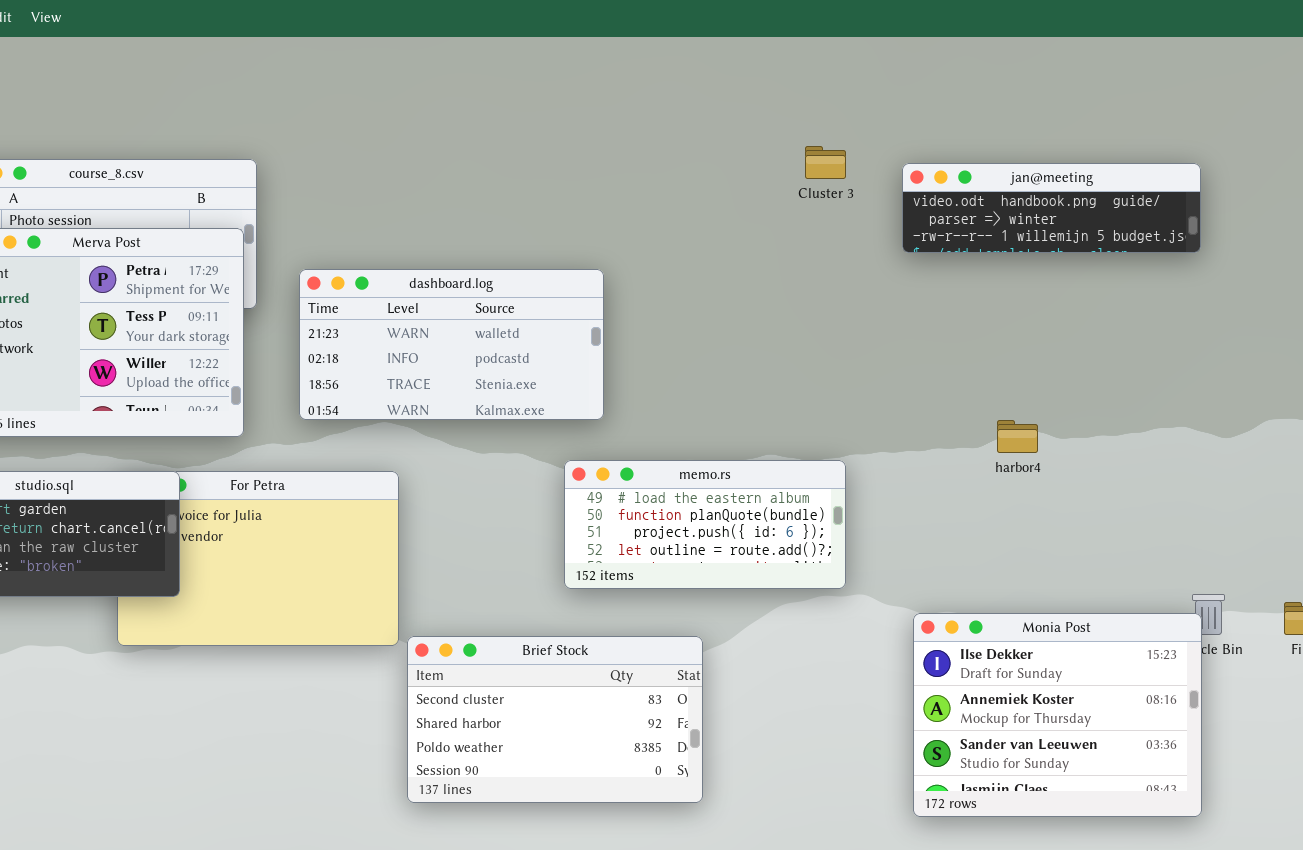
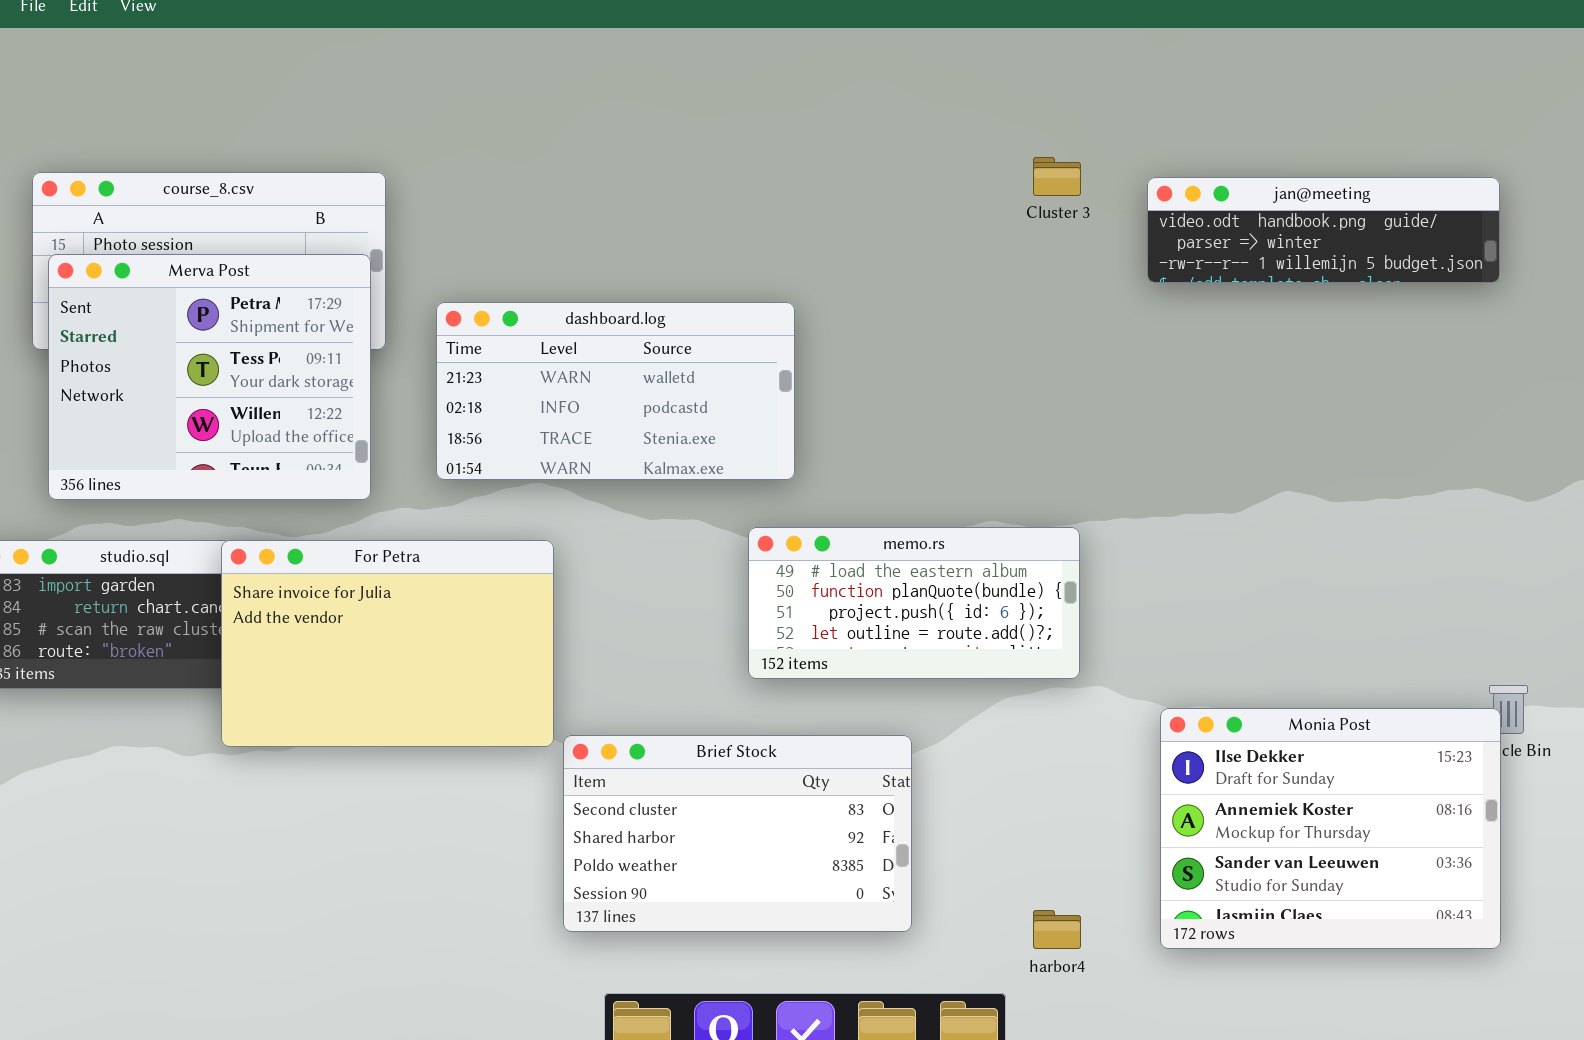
harbor4: [997,420,1038,453] -> [1033,910,1081,949], moved
For Petra: [117,471,399,646] -> [221,540,554,747], raised

